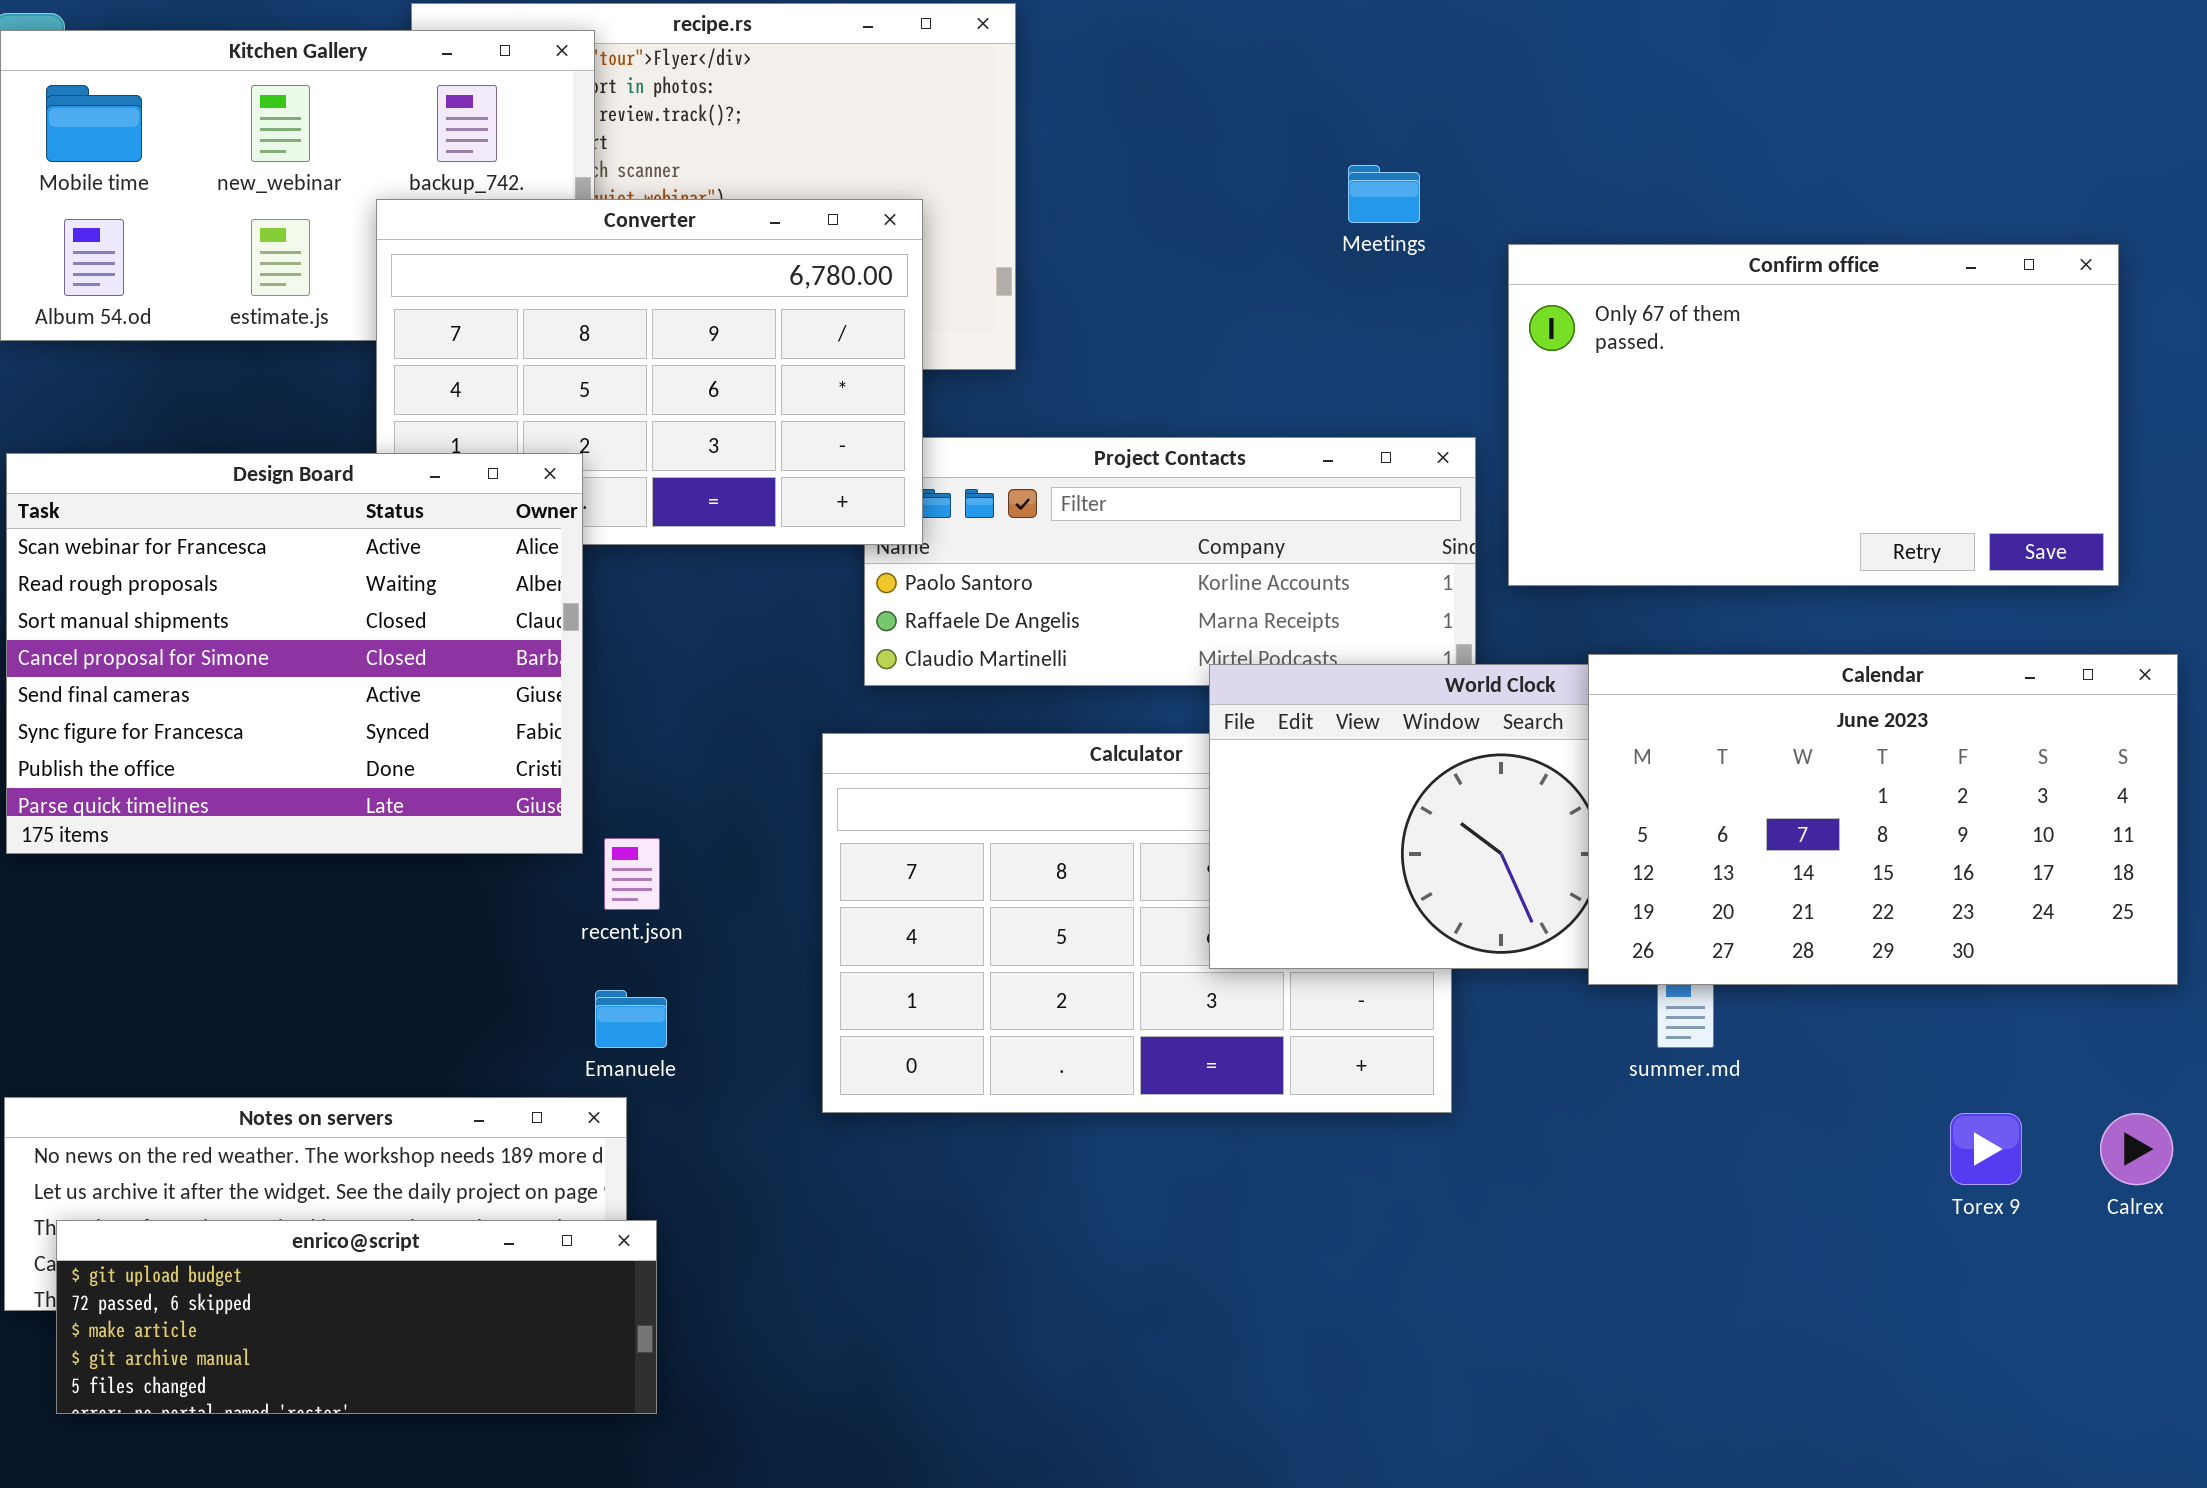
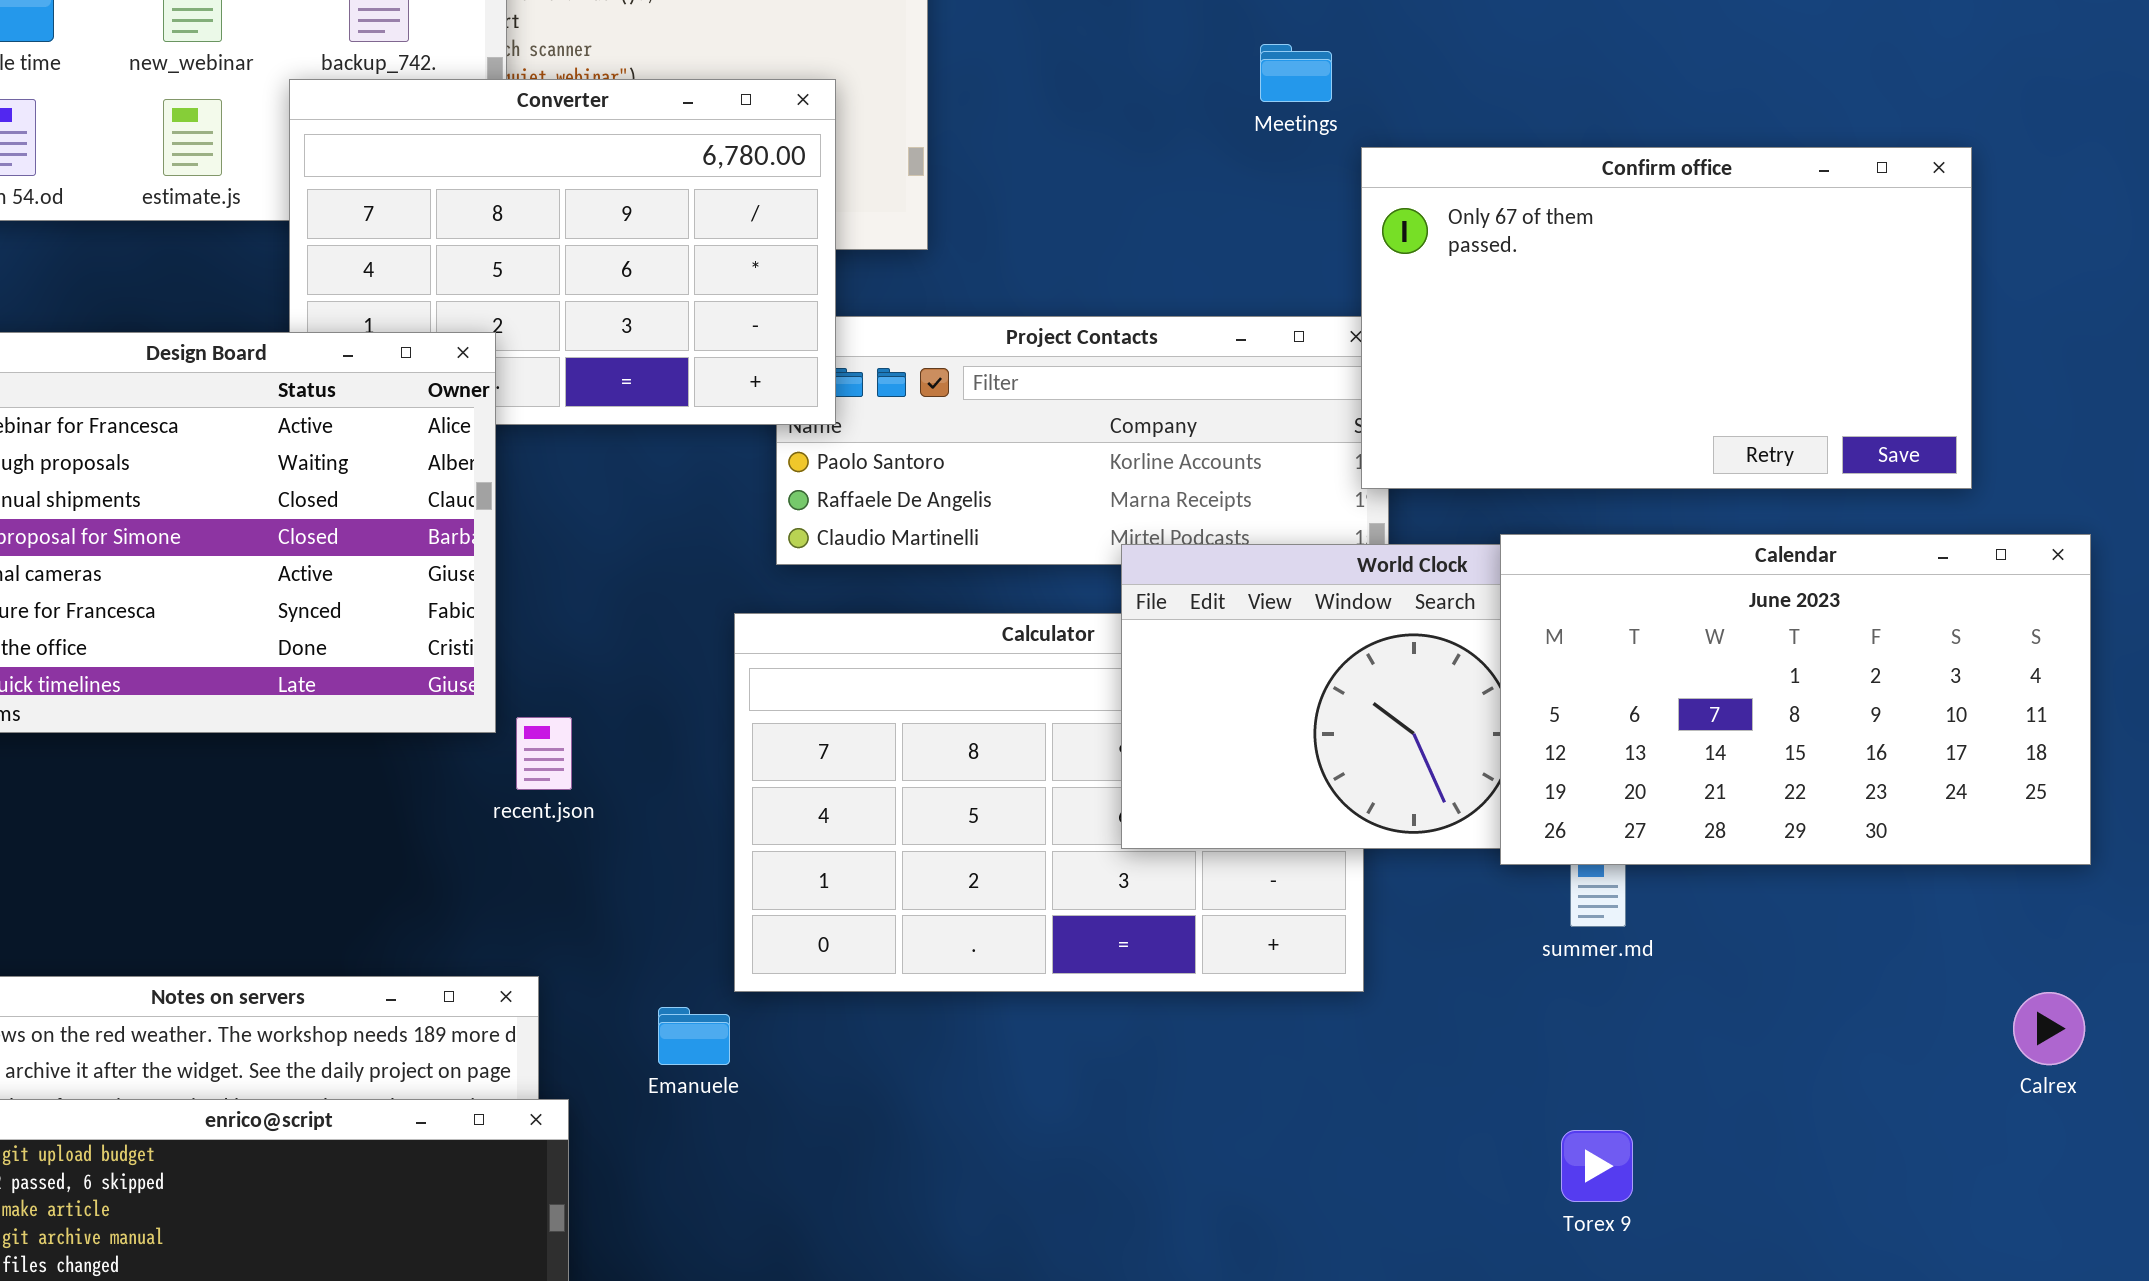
Confirm office: [1508,244,2119,586] -> [1361,147,1972,489], moved
Emanuele: [595,990,667,1048] -> [658,1007,730,1065], moved
Torex 9: [1950,1113,2022,1185] -> [1561,1130,1633,1202], moved

